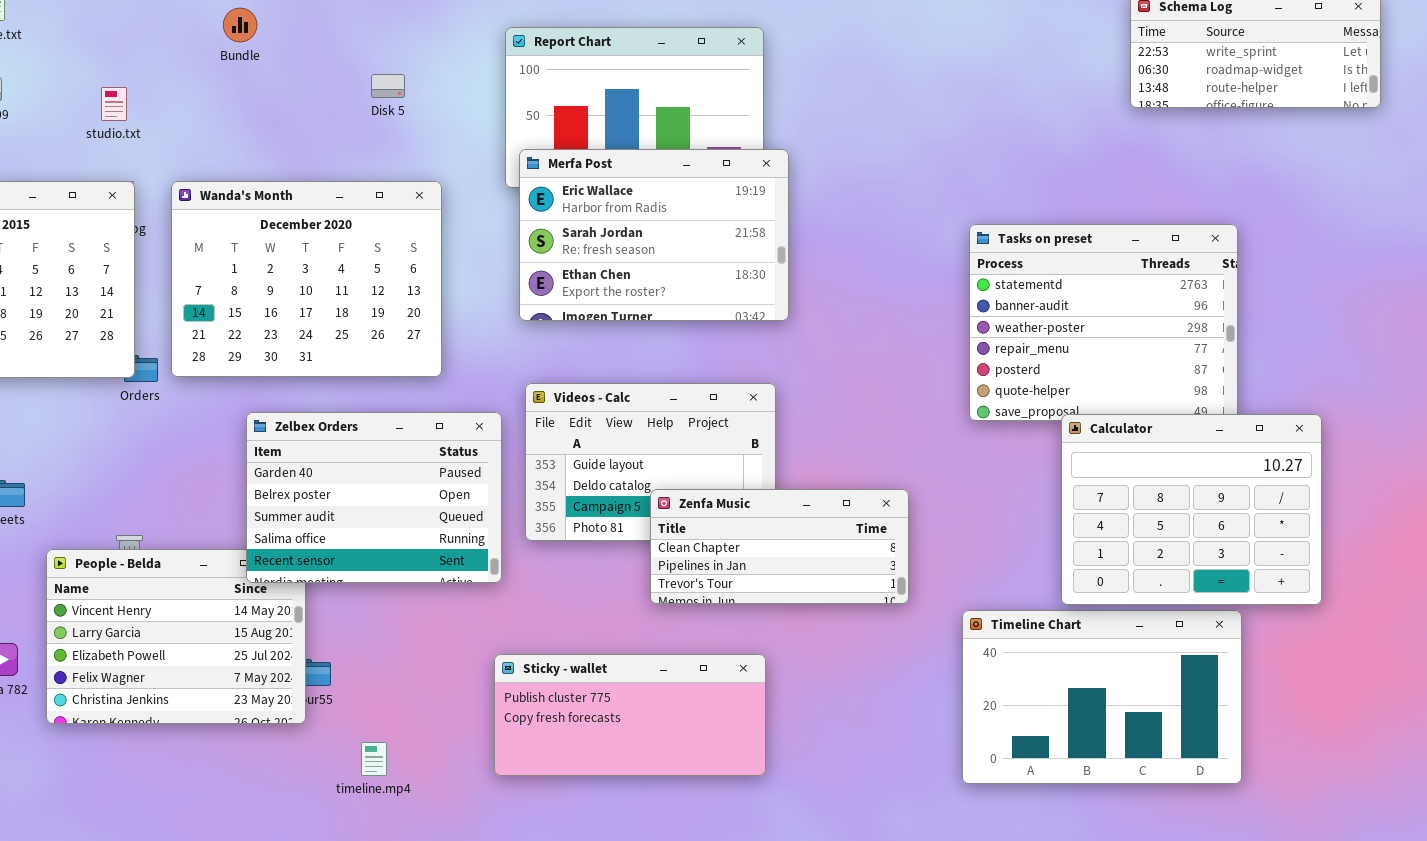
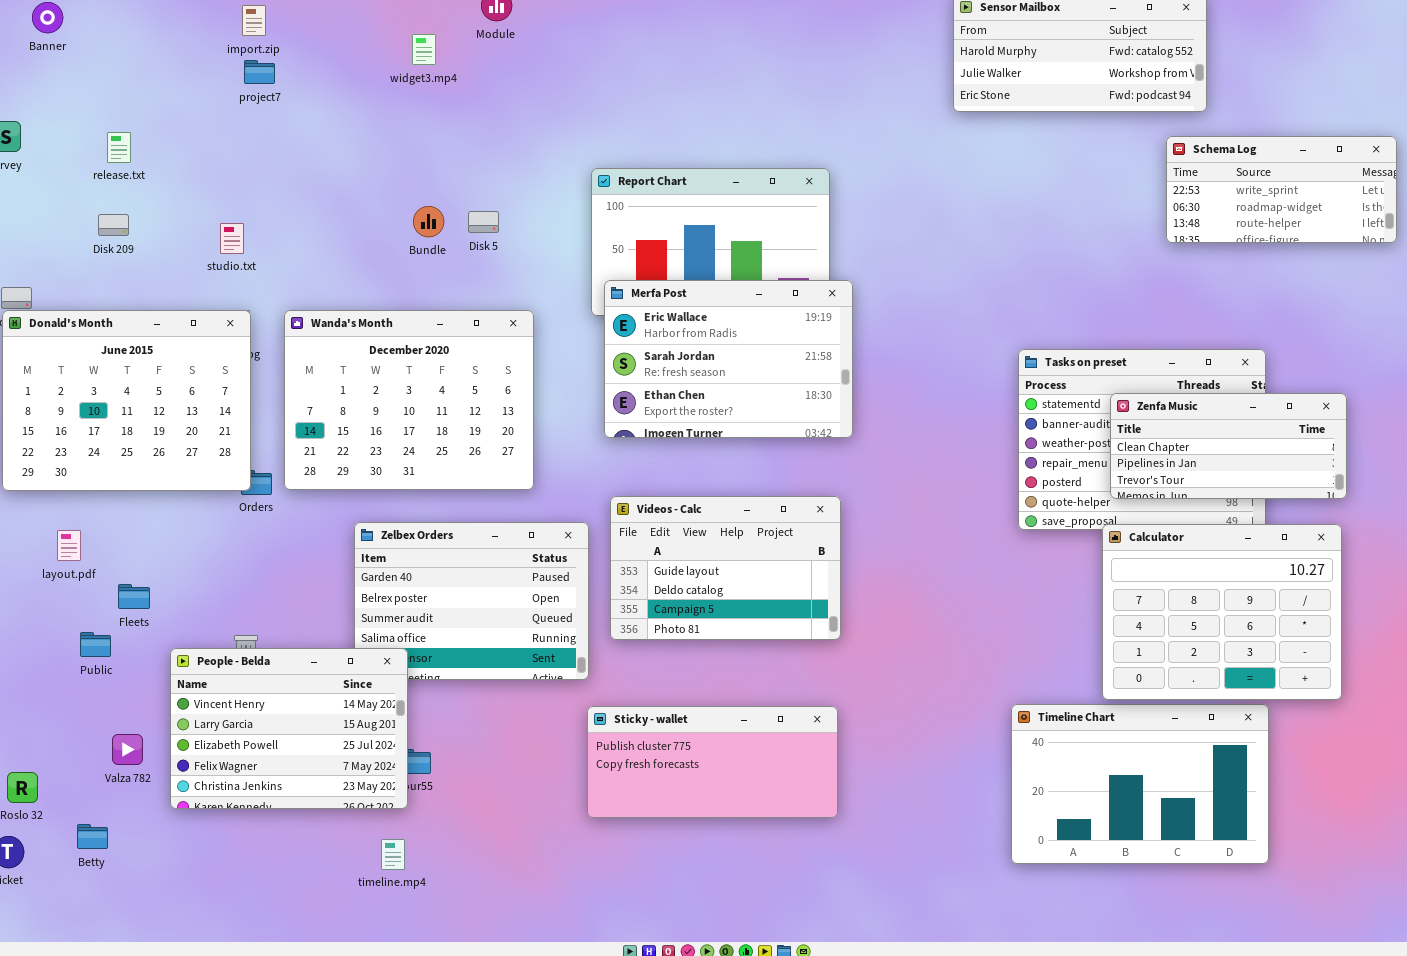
Bundle: [223,8,257,42] -> [413,206,444,237], moved
Zenfa Music: [650,489,909,604] -> [1110,393,1347,499], moved
People - Belda: [46,549,306,724] -> [170,648,408,809], raised
Sticky - wallet: [494,654,766,776] -> [587,706,838,818], moved
timeline.mp4: [361,742,387,776] -> [381,839,405,870], moved

